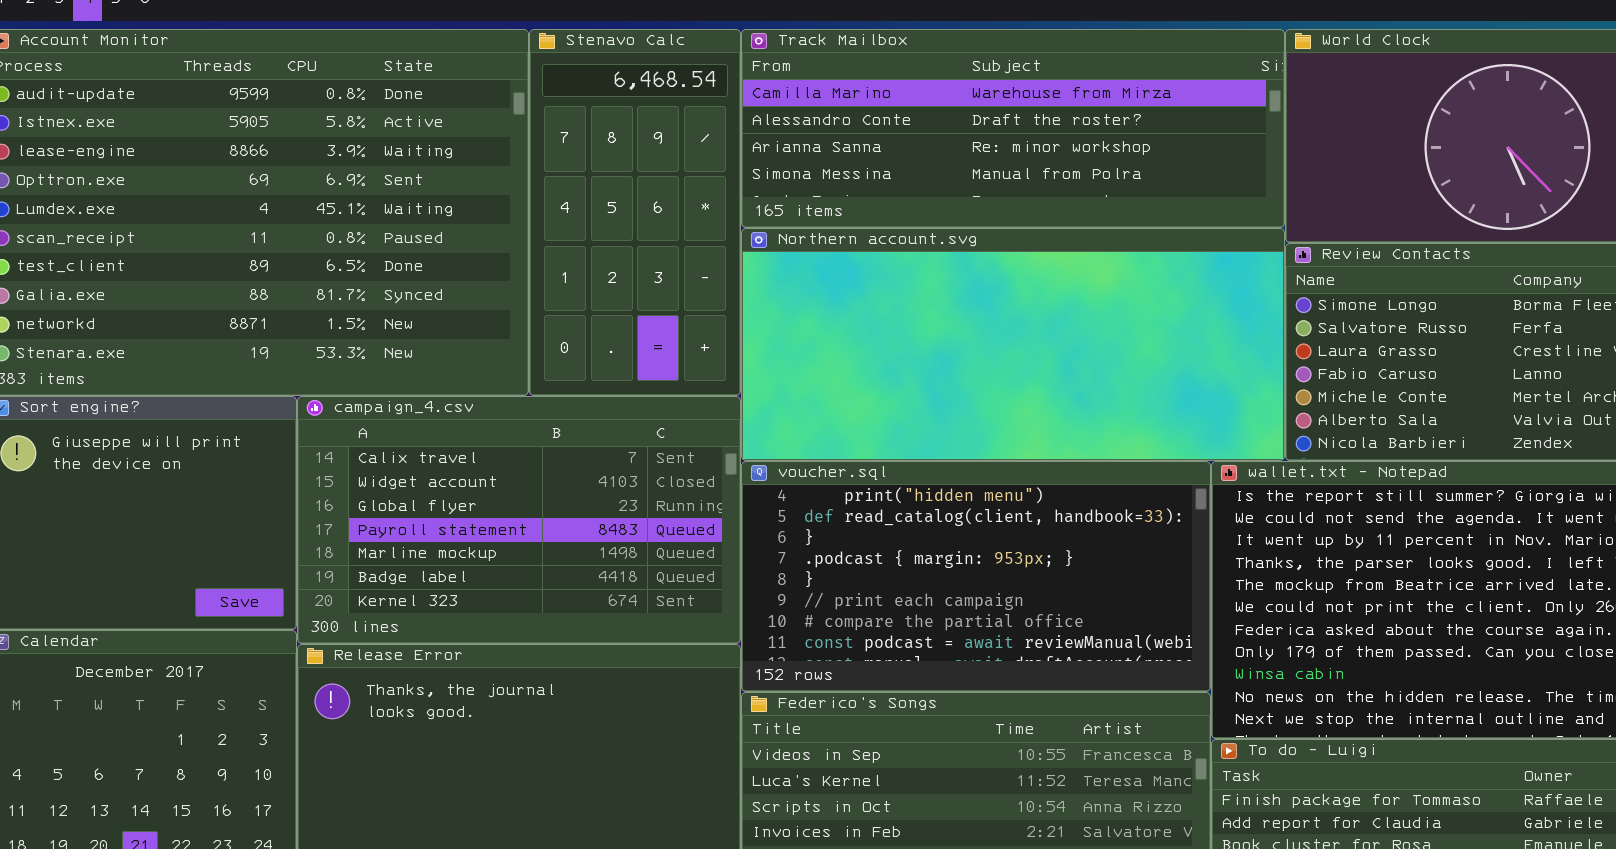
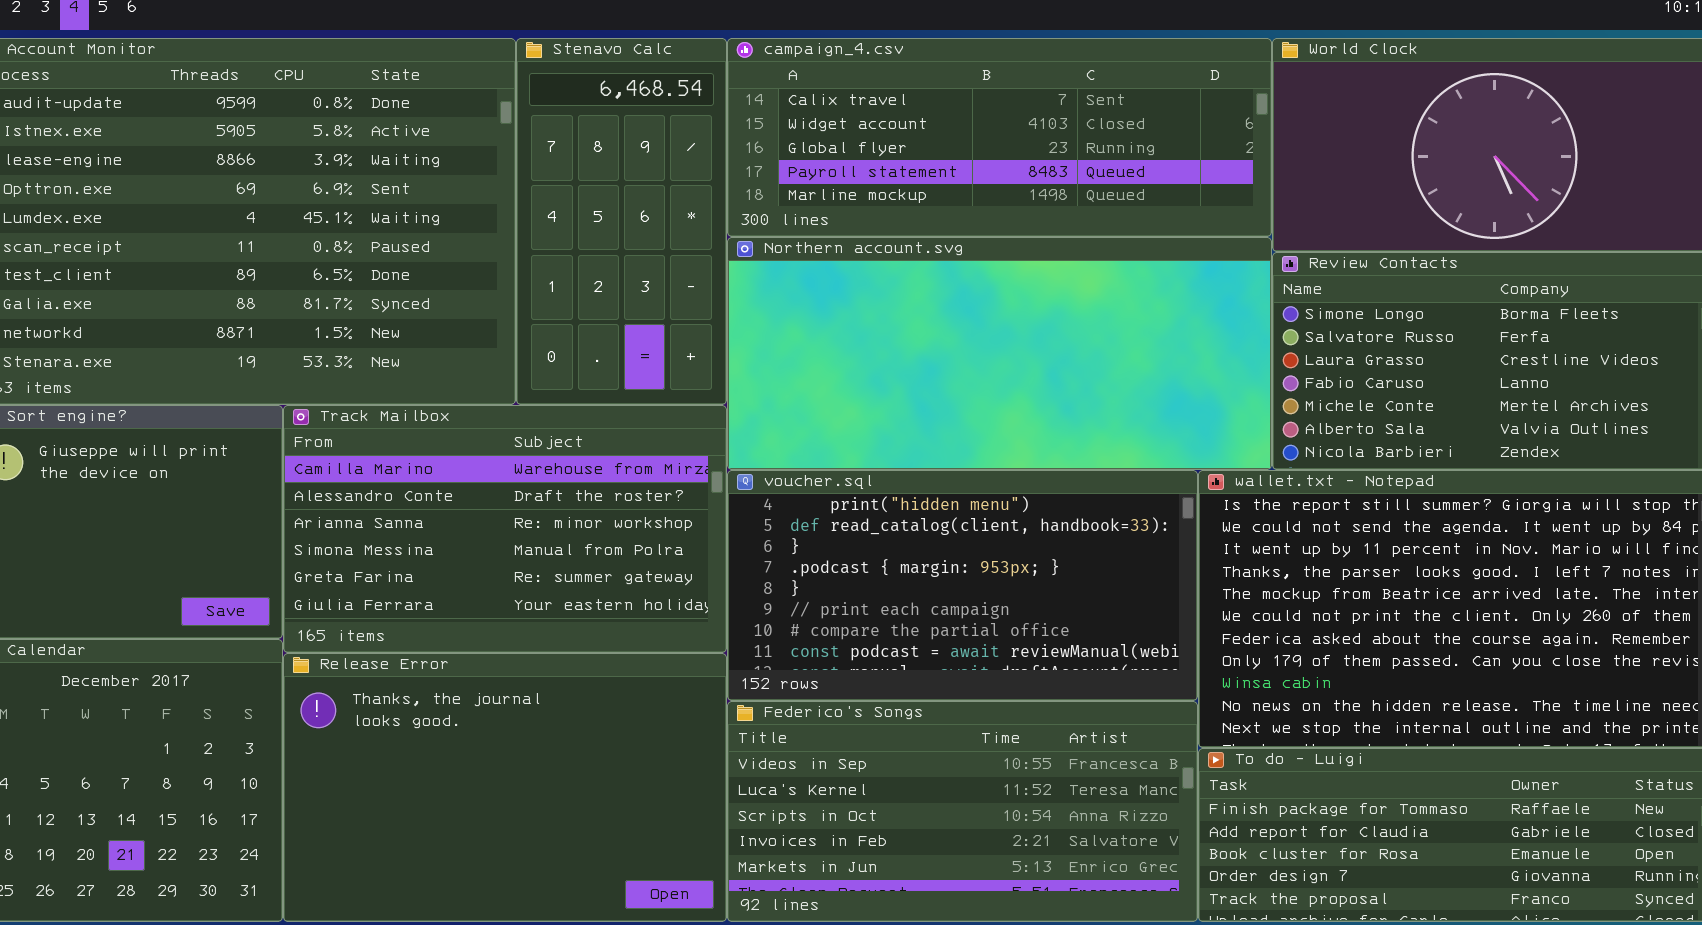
Track Mailbox: [741,29,1285,228] -> [283,405,727,653], moved, resized
campaign_4.csv: [297,396,741,644] -> [727,38,1272,237], moved, resized

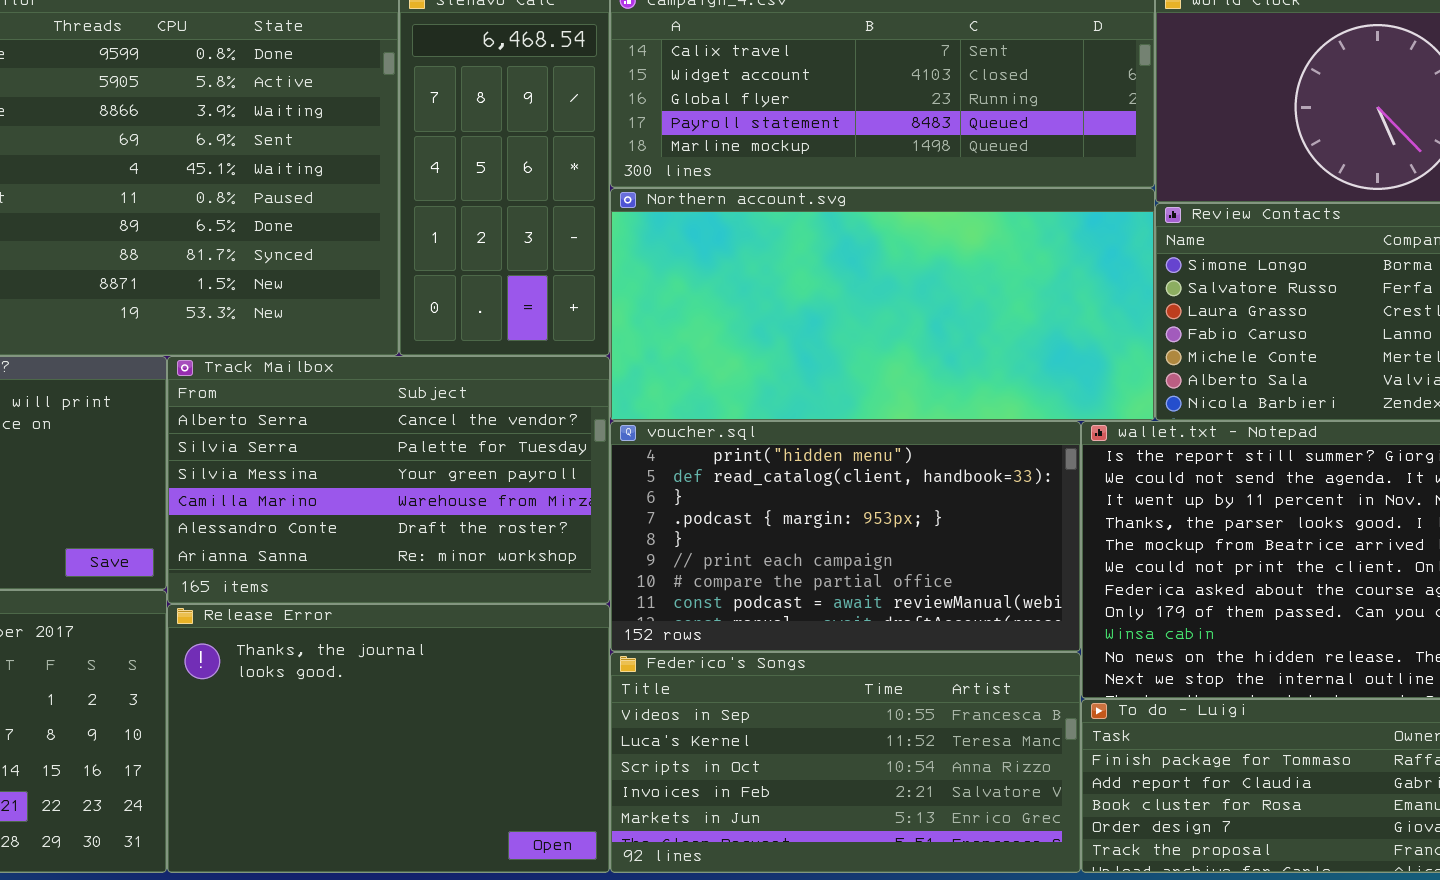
Track Mailbox: [283,405,727,653] -> [167,356,610,604], scrolled up 3 rows

